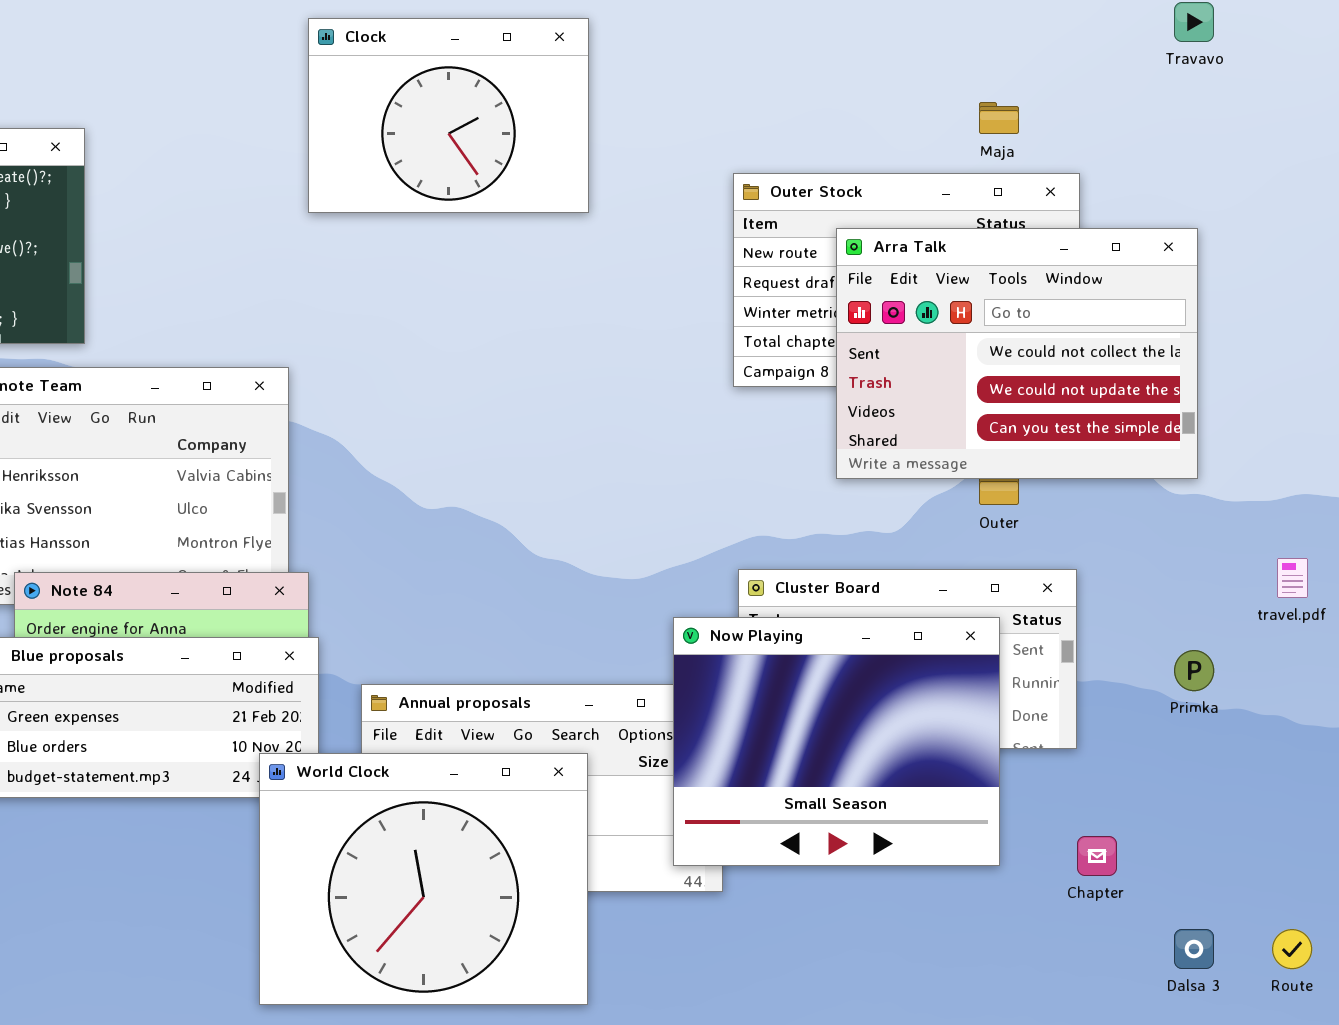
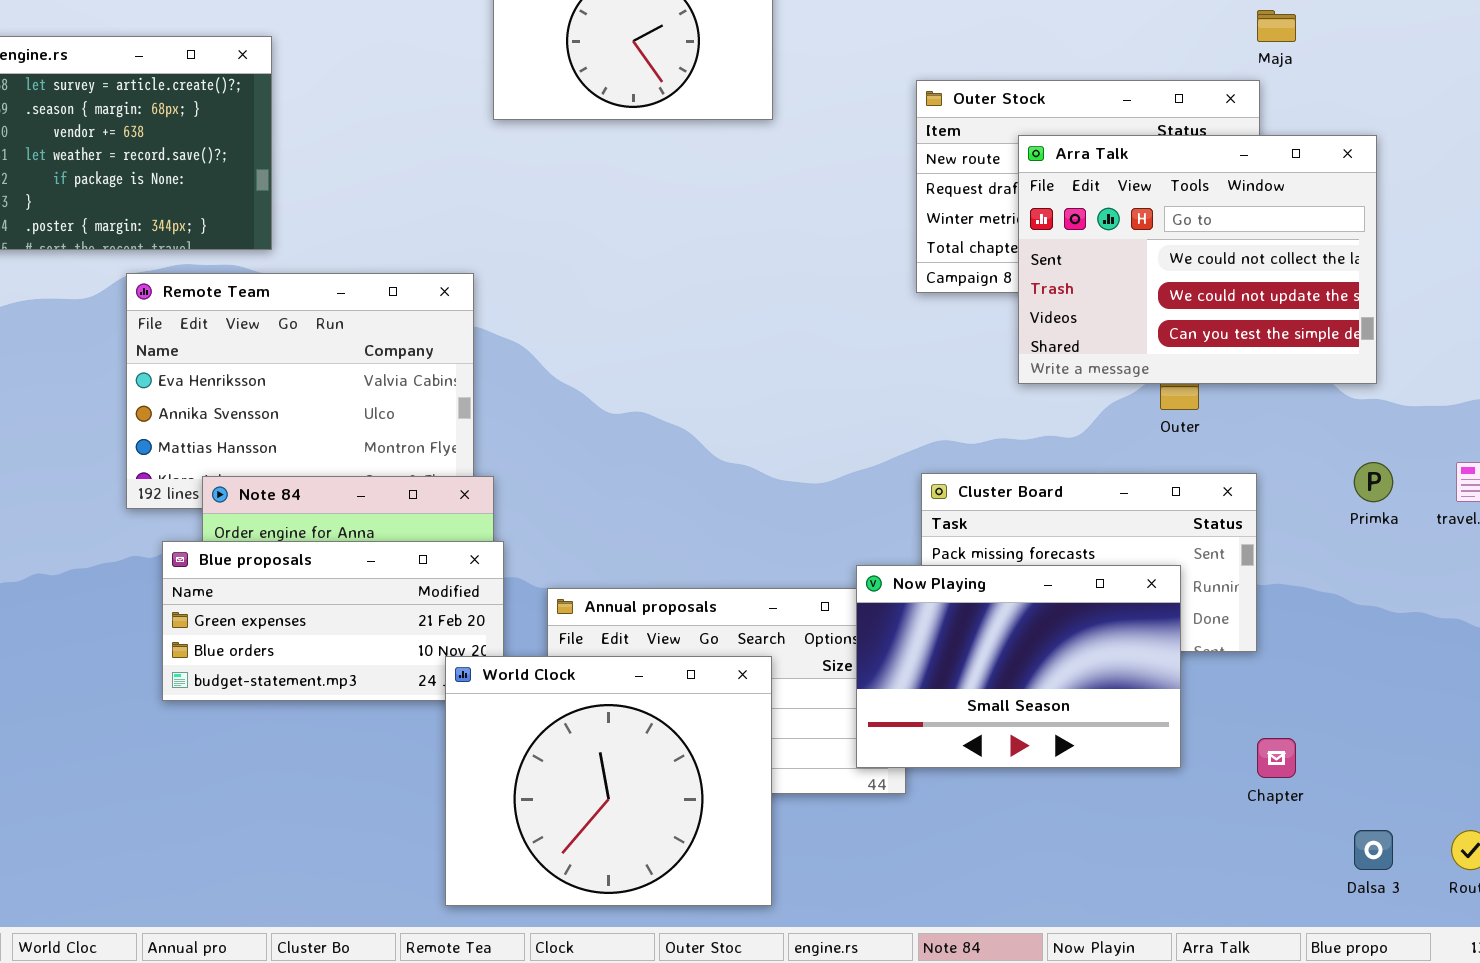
Maja: [979,102,1019,134] -> [1257,10,1296,42], moved
Now Playing: [673,617,1000,866] -> [856,565,1181,768], resized
Primka: [1174,650,1214,691] -> [1354,462,1393,502], moved

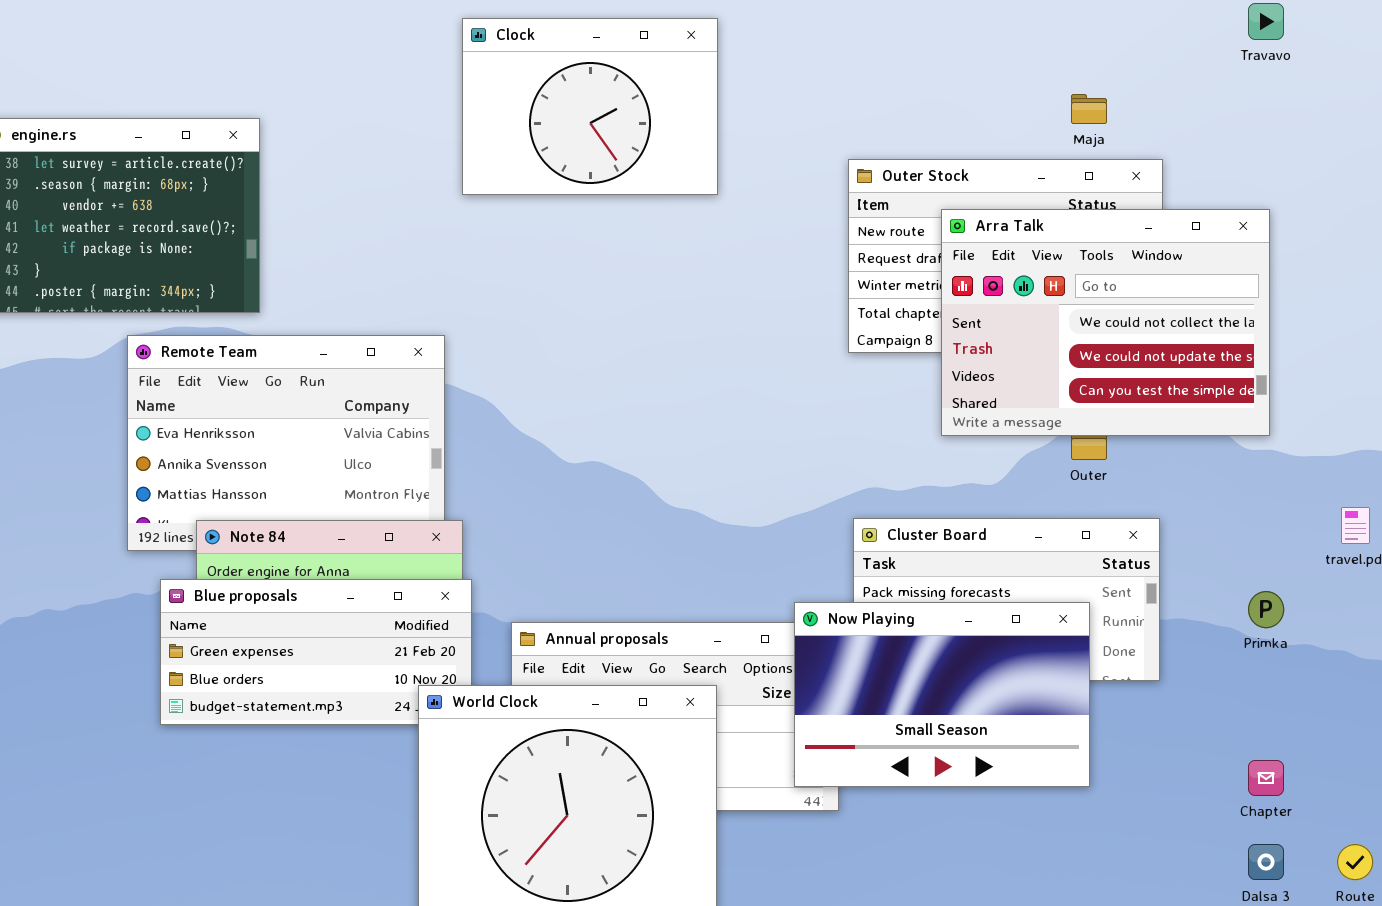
Maja: [1257,10,1296,42] -> [1071,94,1107,124], moved
Primka: [1354,462,1393,502] -> [1248,591,1284,628], moved
Chapter: [1257,738,1296,778] -> [1248,760,1284,796], moved

